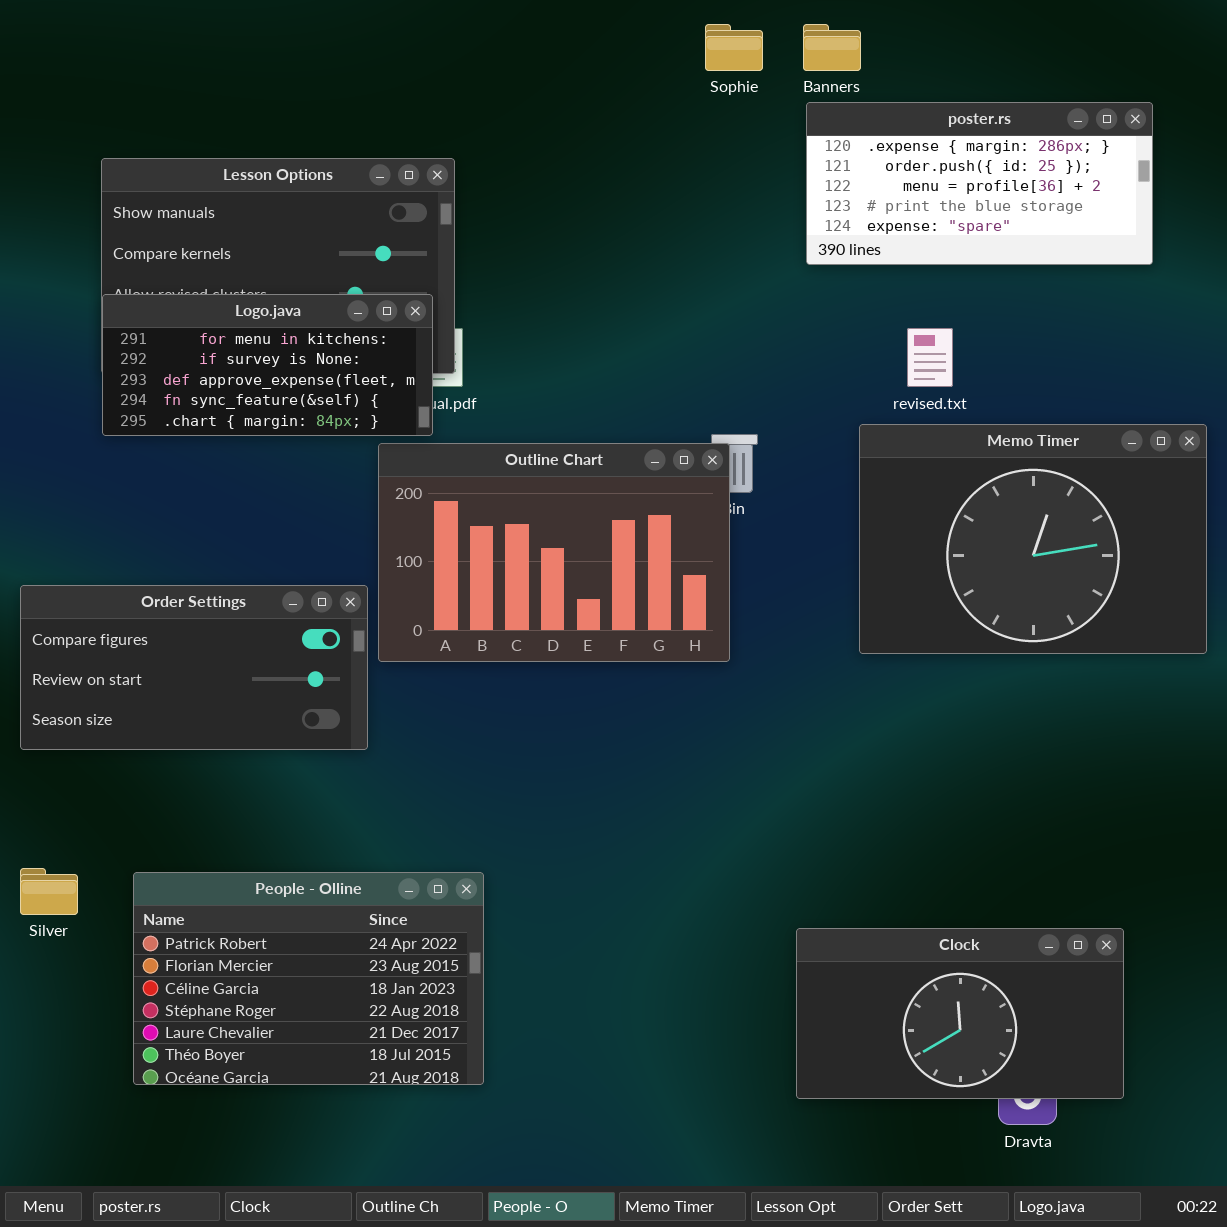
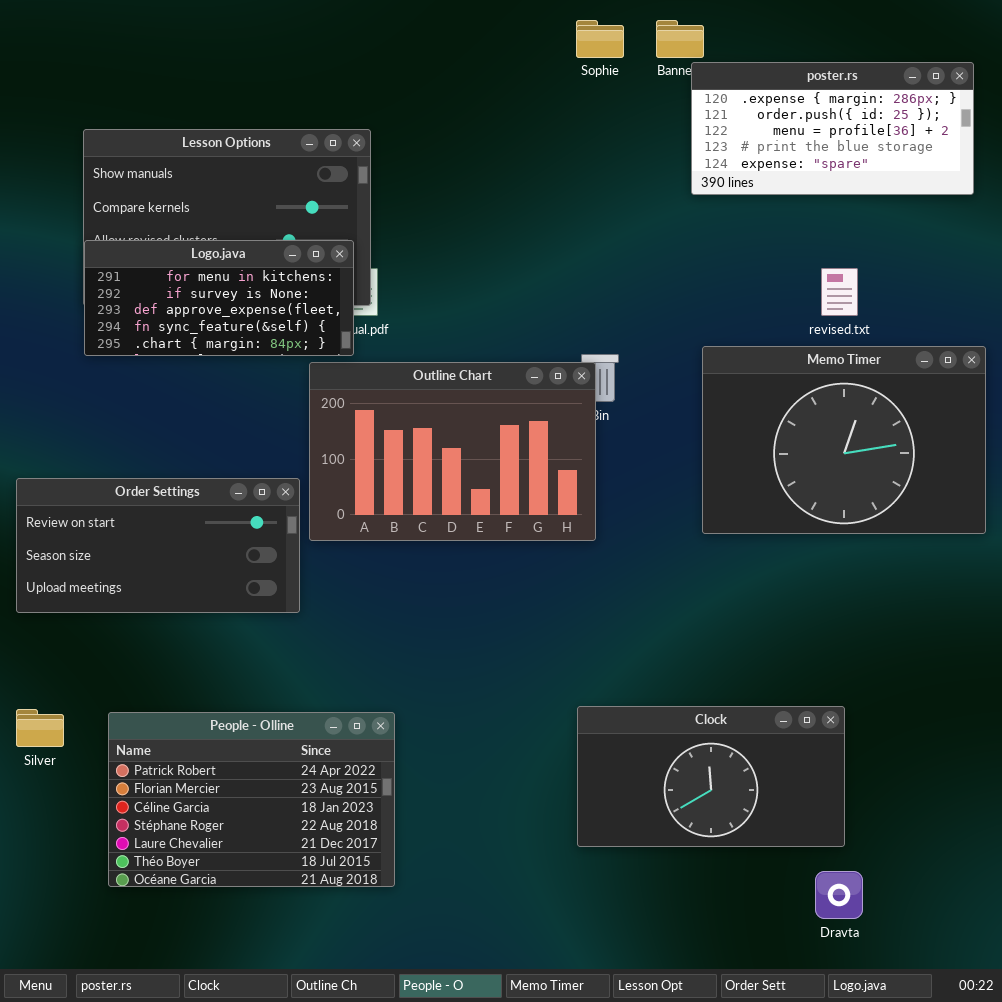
poster.rs: [806,102,1153,265] -> [691,62,974,195], moved
revised.txt: [907,328,953,387] -> [821,268,858,316], moved
Order Settings: [20,585,368,750] -> [16,478,300,613], scrolled down 1 row
Clock: [796,928,1124,1099] -> [577,706,845,847], moved

